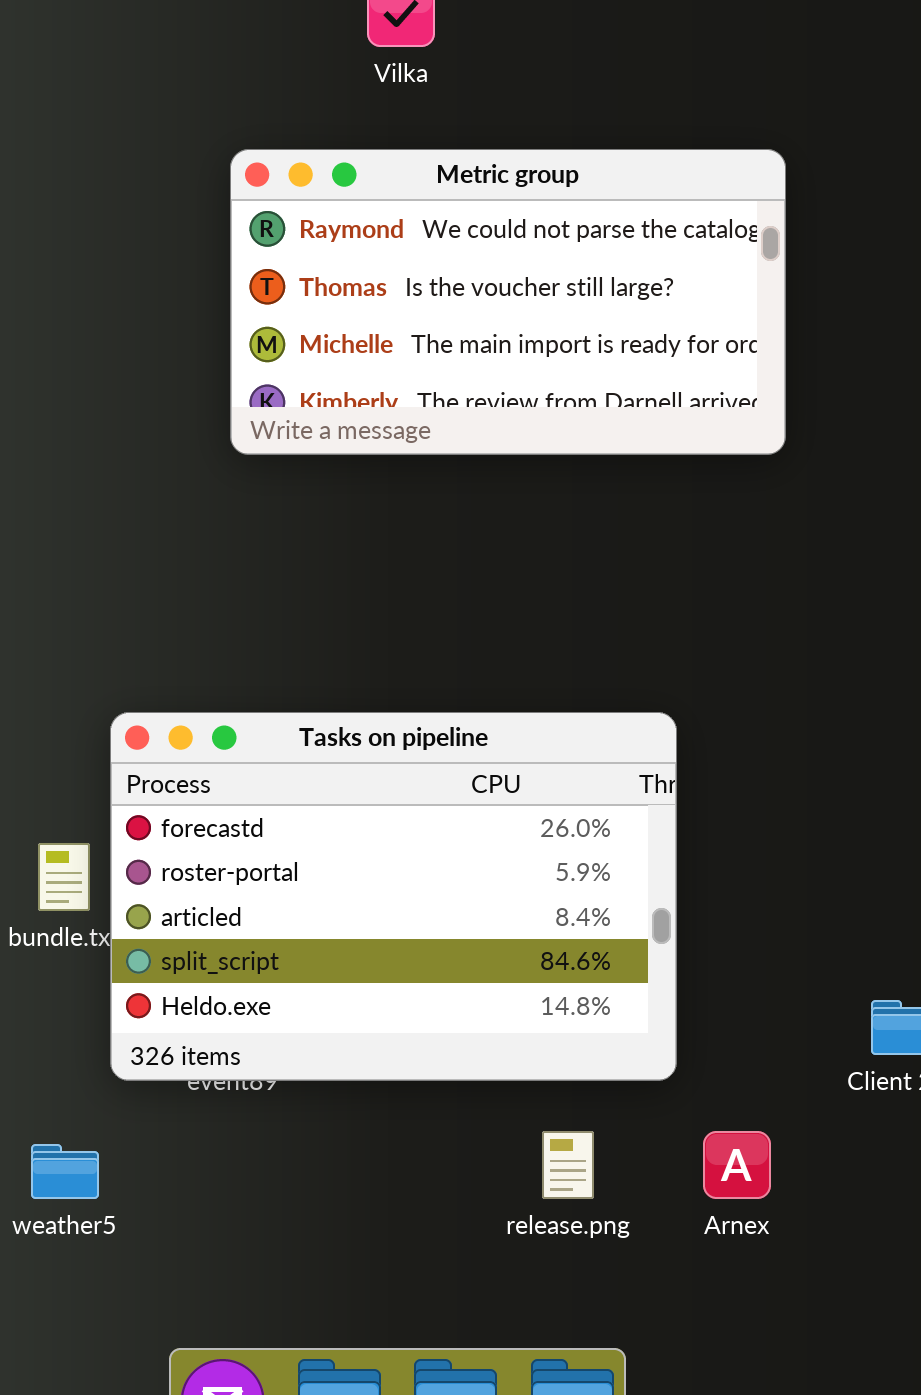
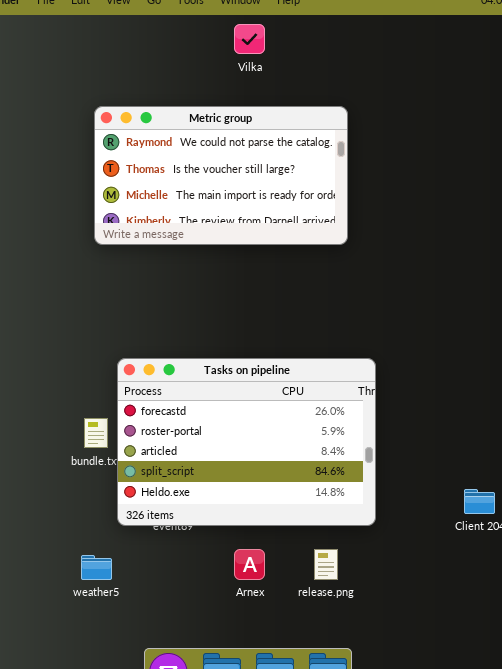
Metric group: [230,149,786,455] -> [94,106,348,245], moved
Arnex: [703,1131,771,1199] -> [234,549,265,580], moved

